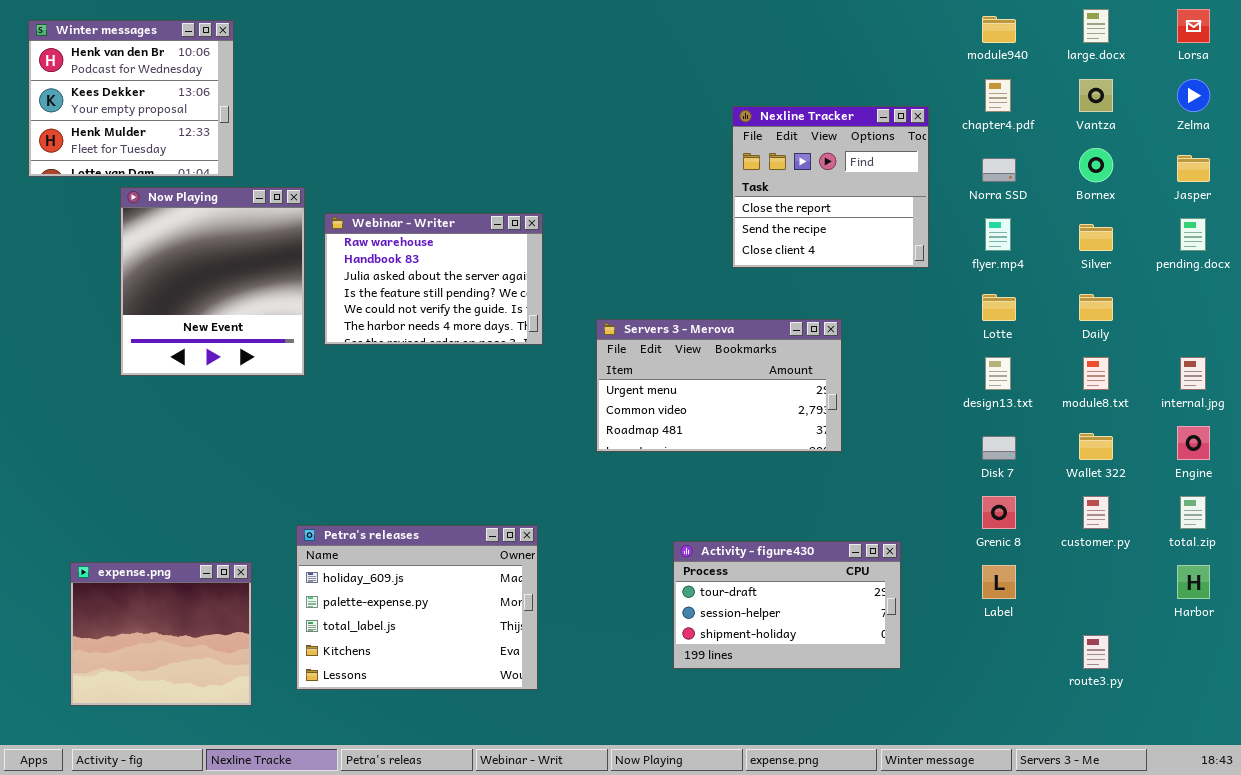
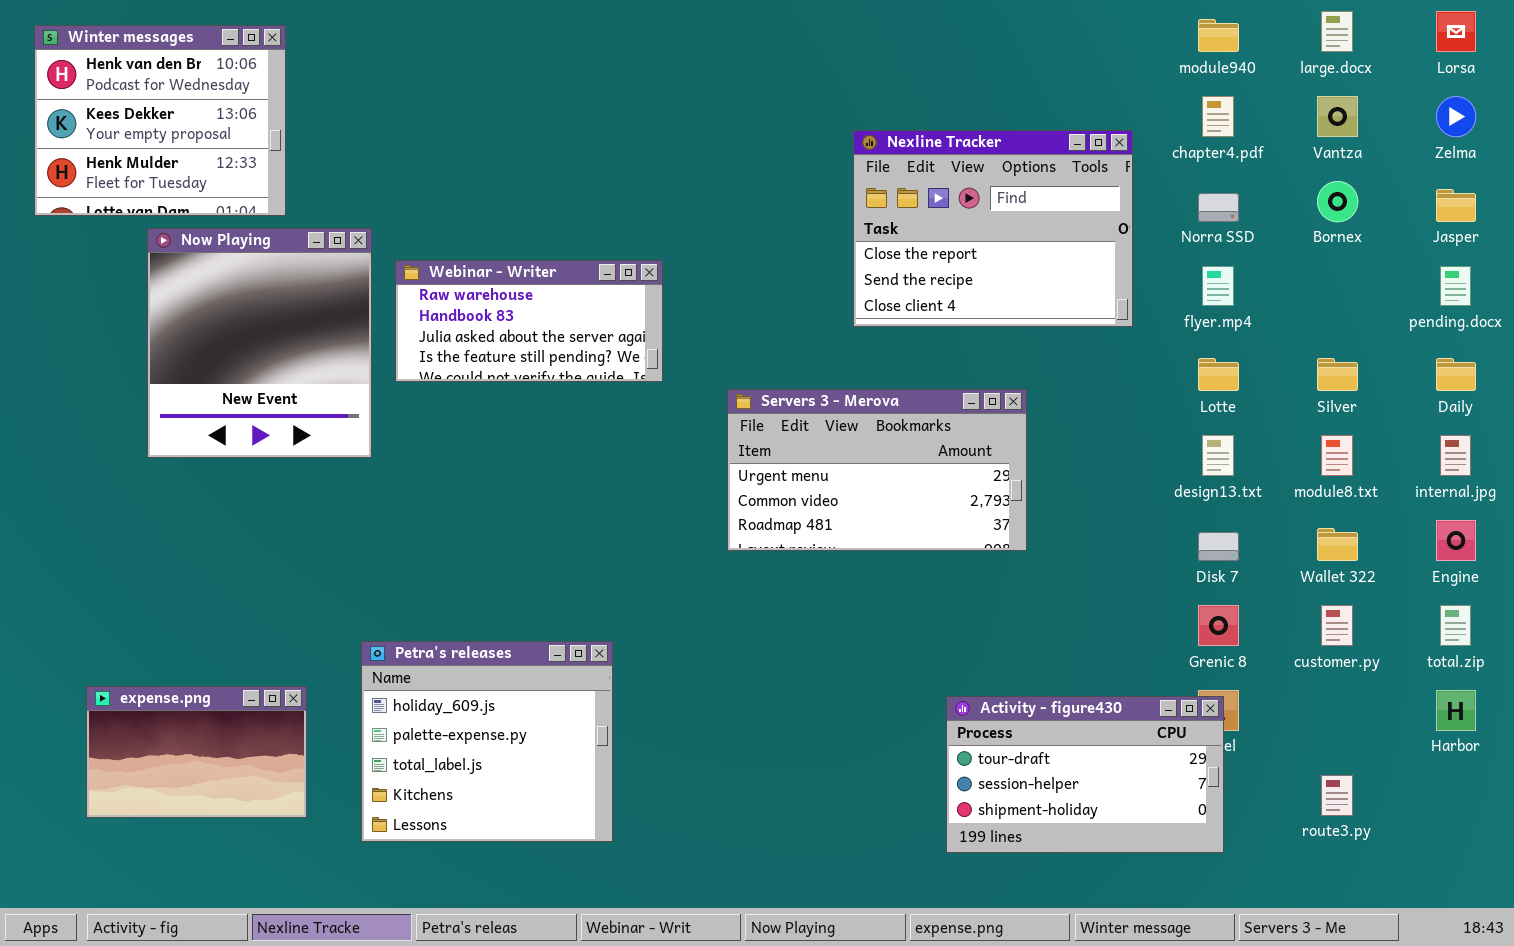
Nexline Tracker: [732,106,929,268] -> [853,130,1133,327], resized
Webinar - Writer: [324,213,543,345] -> [395,260,663,382], resized
Silver: [1079,224,1113,251] -> [1317,358,1358,391], moved
Daily: [1079,294,1113,321] -> [1436,358,1476,391], moved
Petra's releases: [296,525,538,690] -> [361,641,613,842], resized
Activity - figure430: [673,541,901,669] -> [946,696,1224,853], moved
expense.png: [70,562,252,706] -> [86,686,307,818], resized

